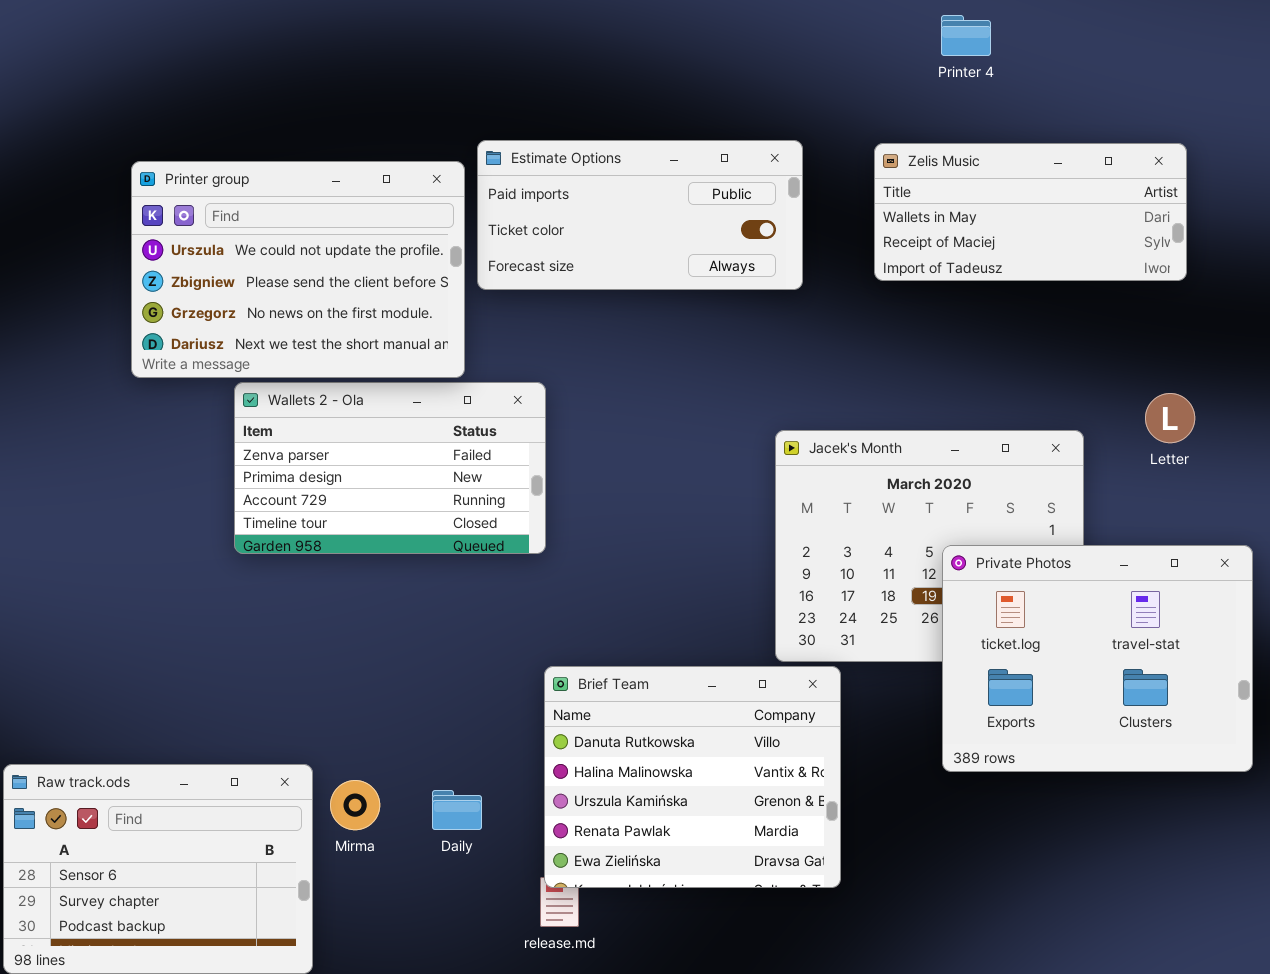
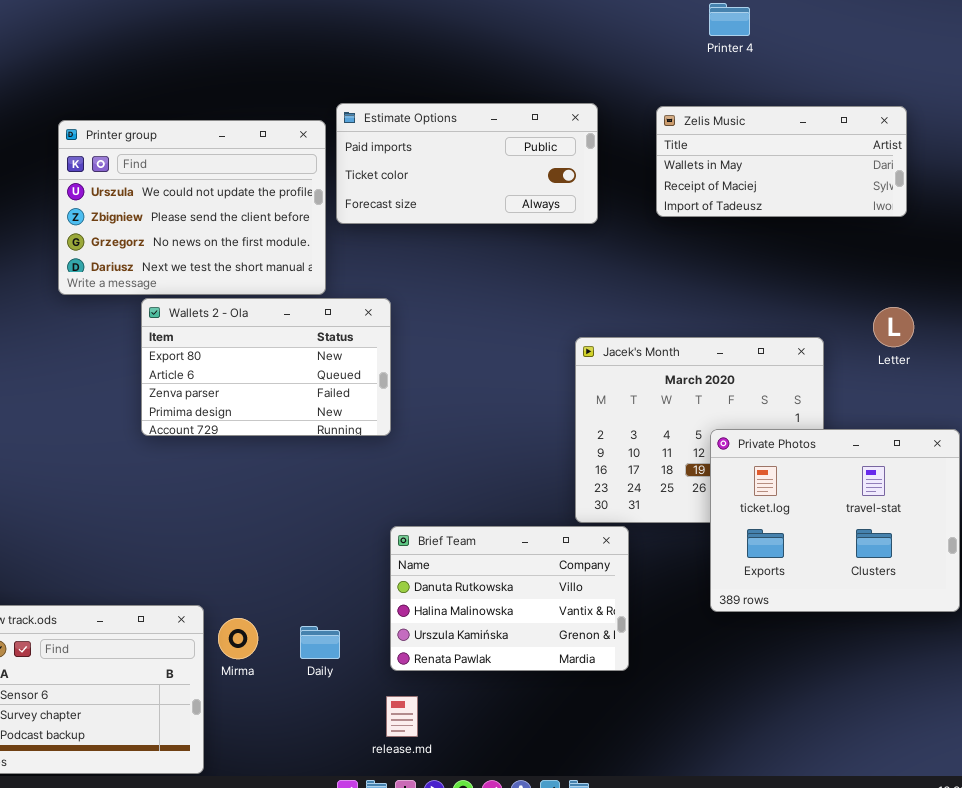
Wallets 2 - Ola: [234,382,546,554] -> [141,298,391,436], scrolled up 2 rows
Brief Team: [544,666,841,888] -> [390,526,629,671], resized

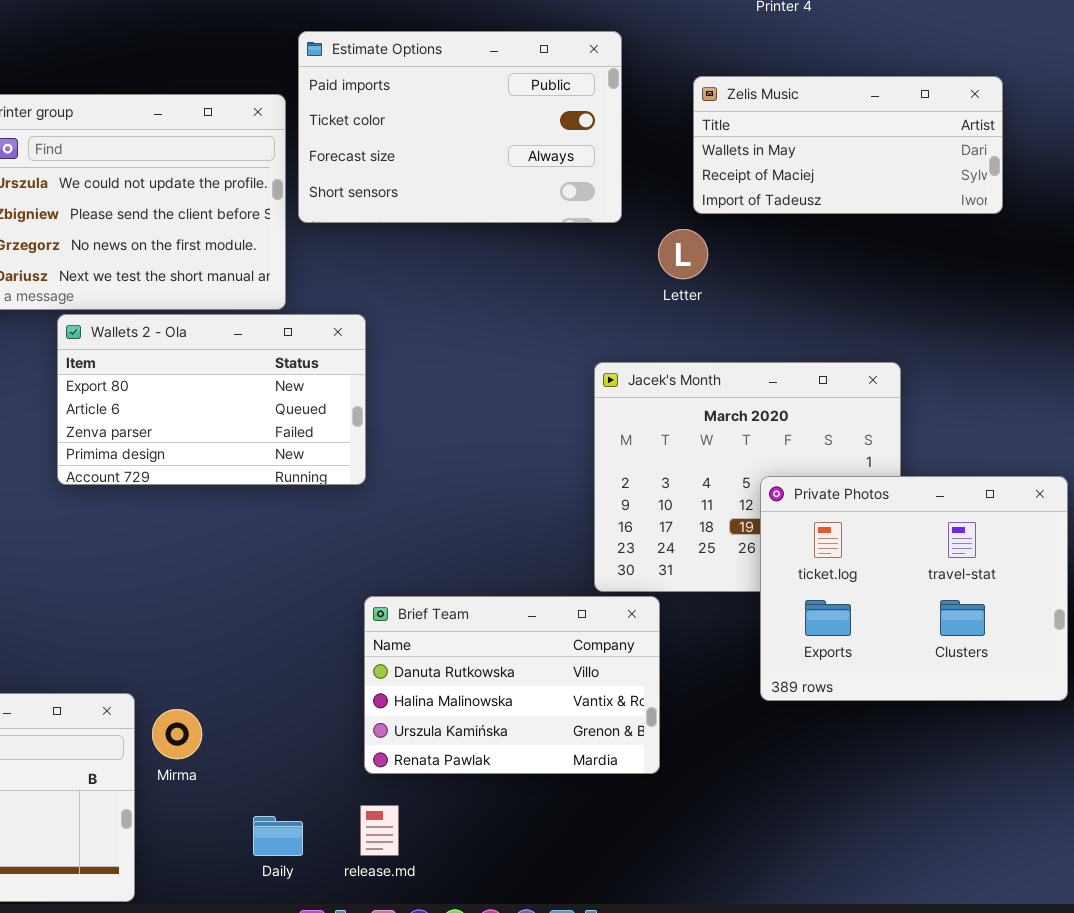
Estimate Options: [336,103,598,224] -> [298,31,622,223], resized
Letter: [873,307,914,347] -> [658,229,708,279], moved
Daily: [300,626,340,659] -> [253,816,303,856], moved

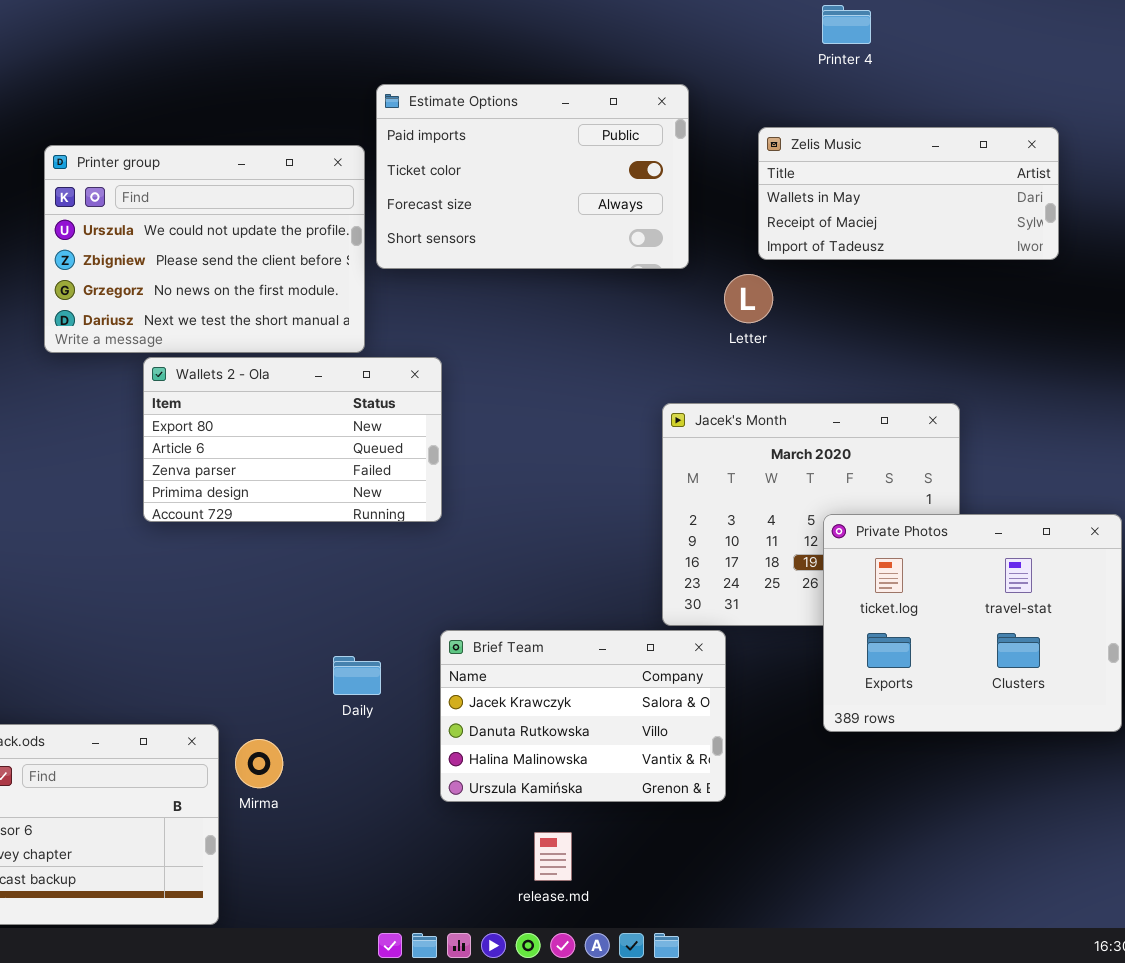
Brief Team: [364,596,660,774] -> [440,630,726,802], scrolled up 1 row
release.md: [360,805,399,856] -> [534,832,572,881], moved
Daily: [253,816,303,856] -> [333,656,381,695], moved

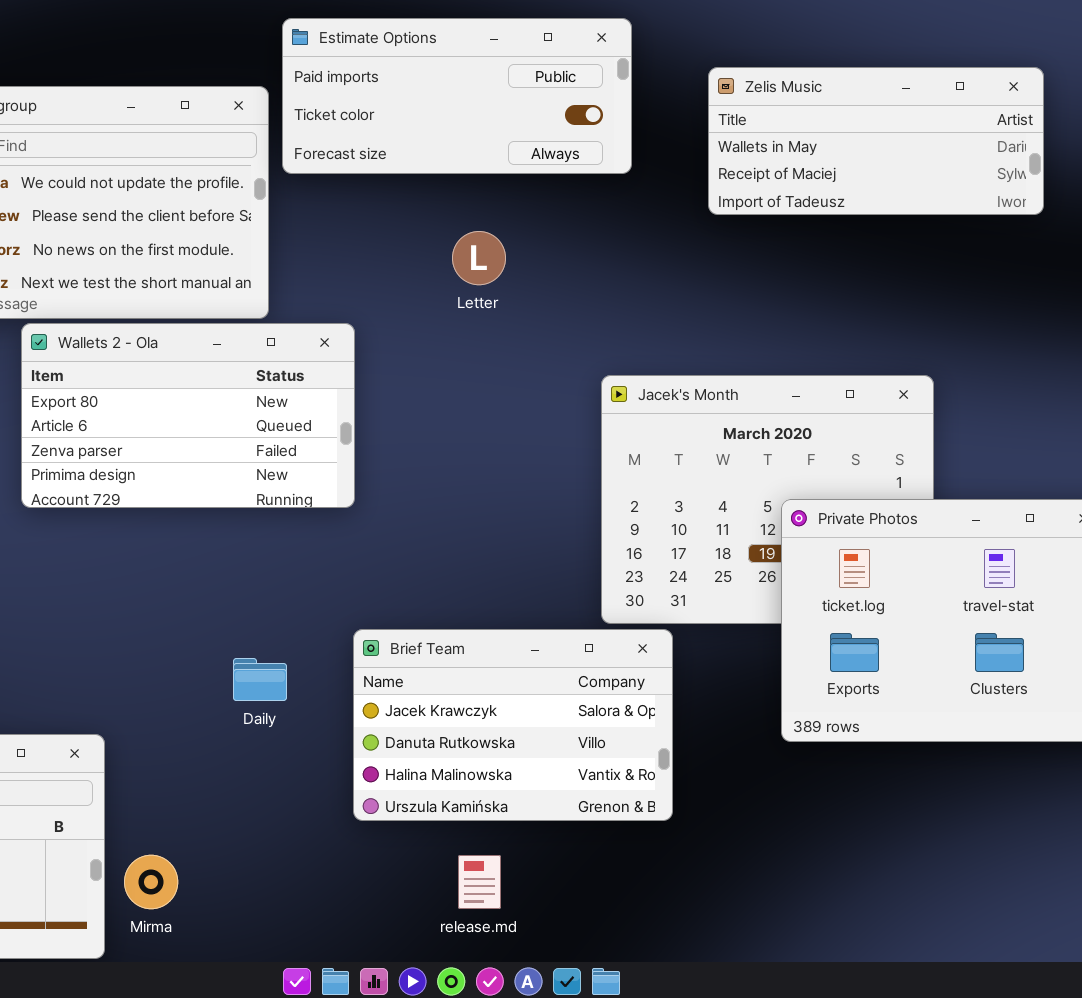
Estimate Options: [376,84,689,269] -> [282,18,632,174], resized
Letter: [724,274,773,323] -> [452,231,506,285], moved
Mirma: [235,739,283,788] -> [124,855,178,909], moved

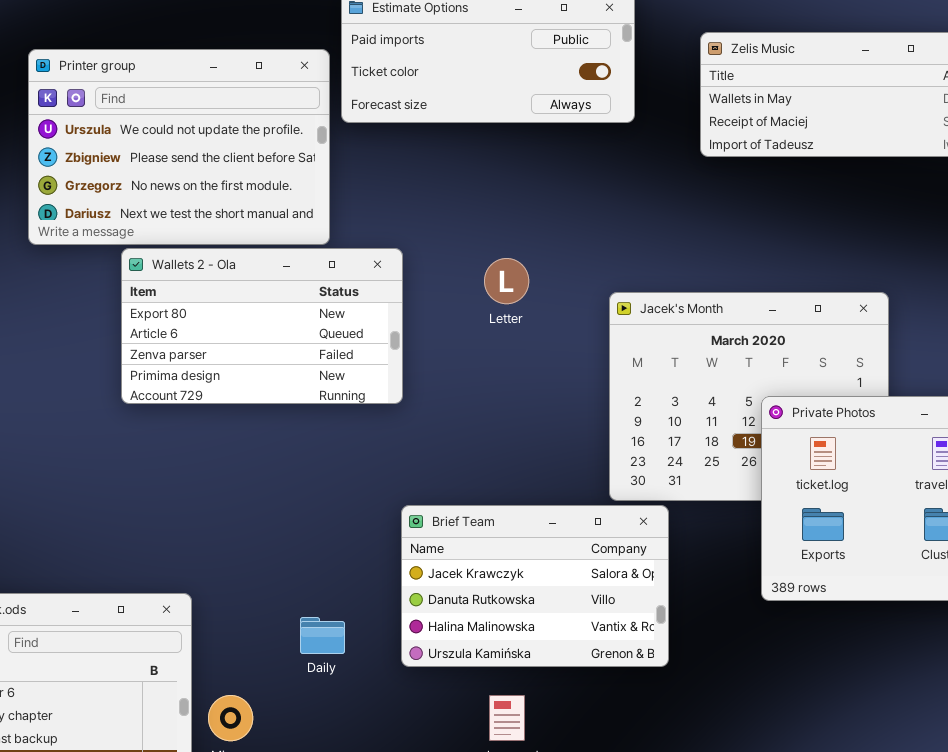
Letter: [452,231,506,285] -> [484,258,529,304], moved
Daily: [233,658,287,701] -> [300,617,345,654], moved

